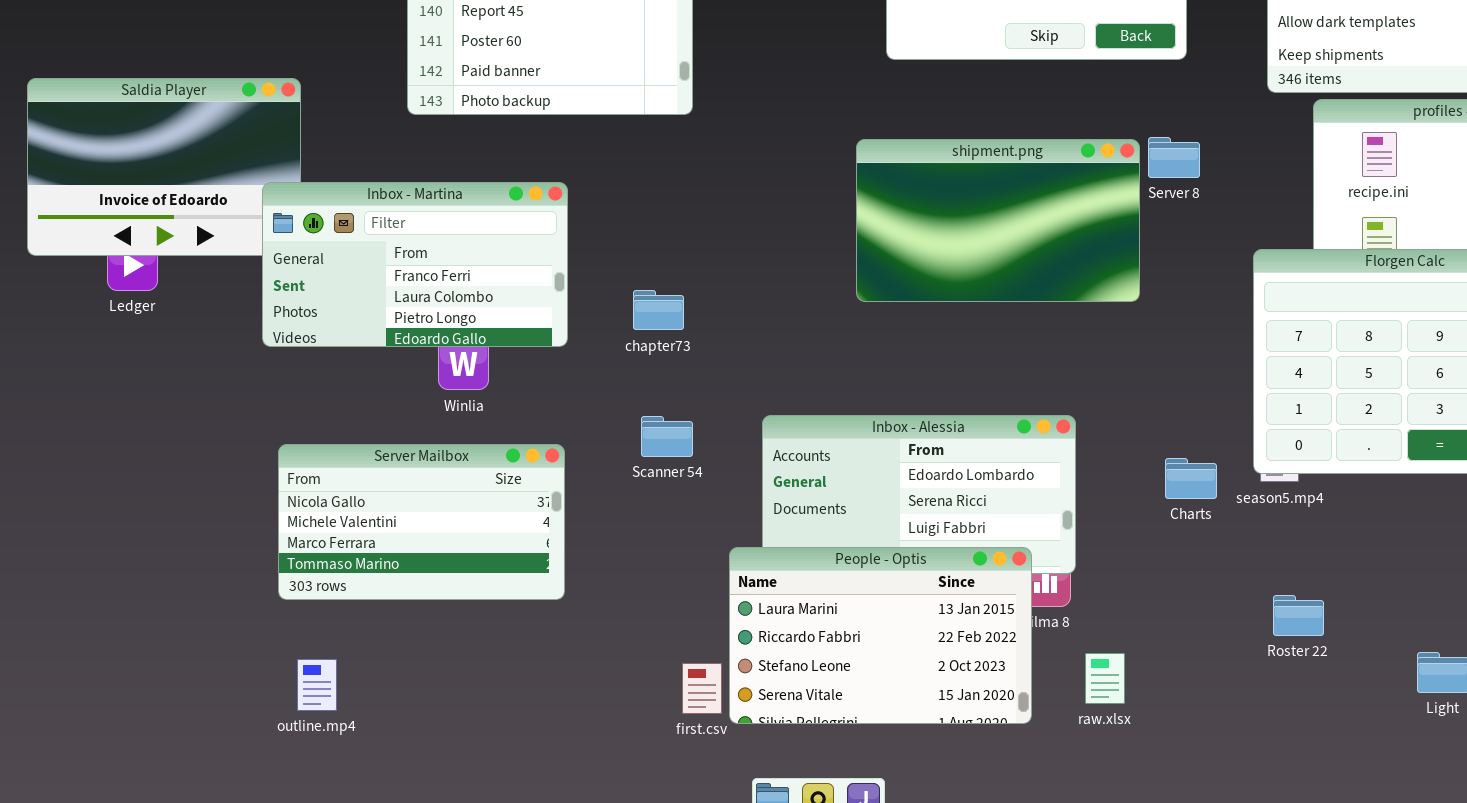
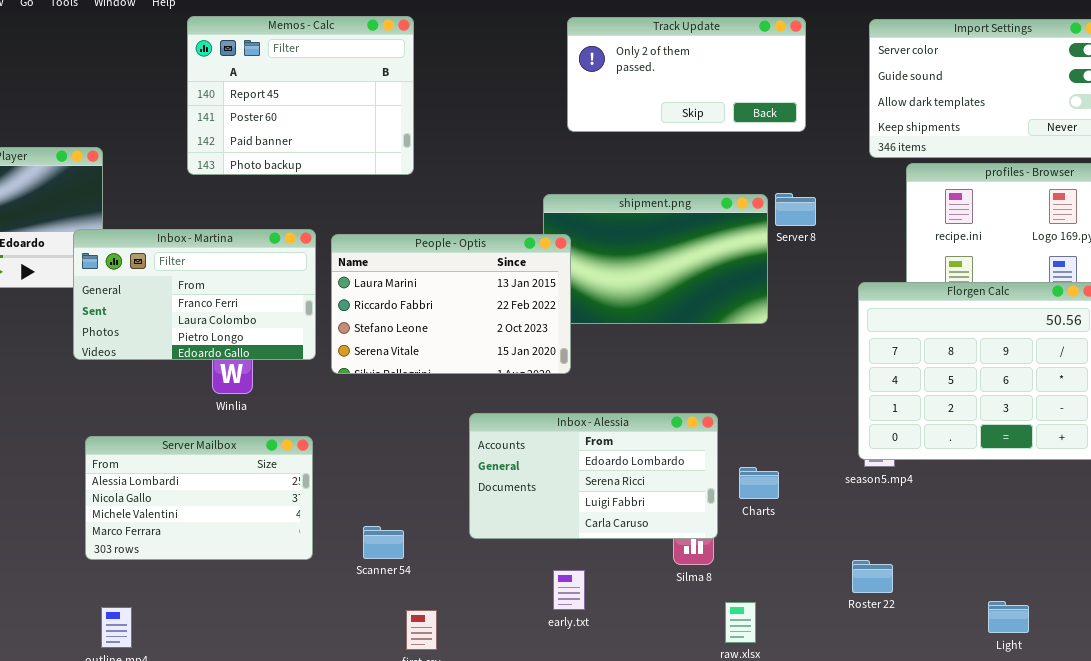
Scanner 54: [641,416,693,457] -> [363,526,404,559], moved
Server Mailbox: [278,444,565,600] -> [85,436,313,560], scrolled up 1 row
Charts: [1165,458,1217,499] -> [739,467,779,499], moved
People - Optis: [729,547,1032,724] -> [331,234,571,374], moved
Roster 22: [1273,595,1324,636] -> [852,560,893,593], moved

